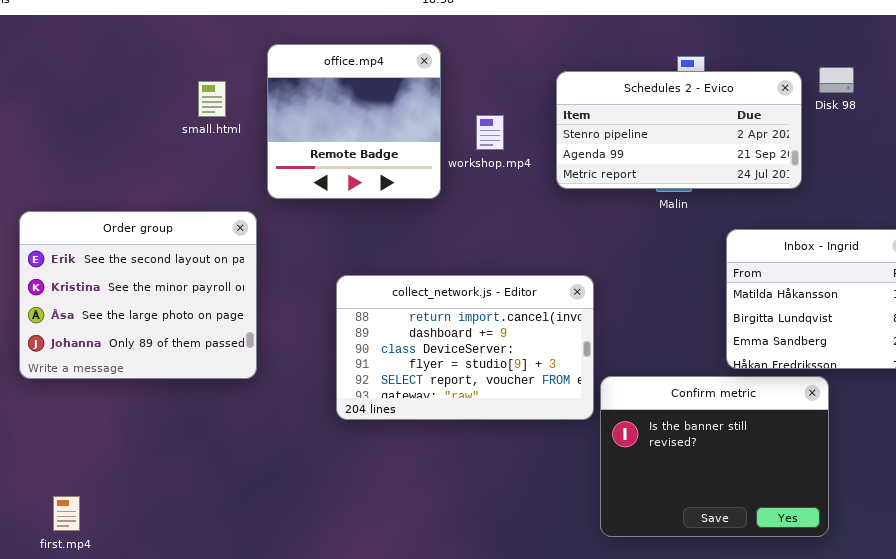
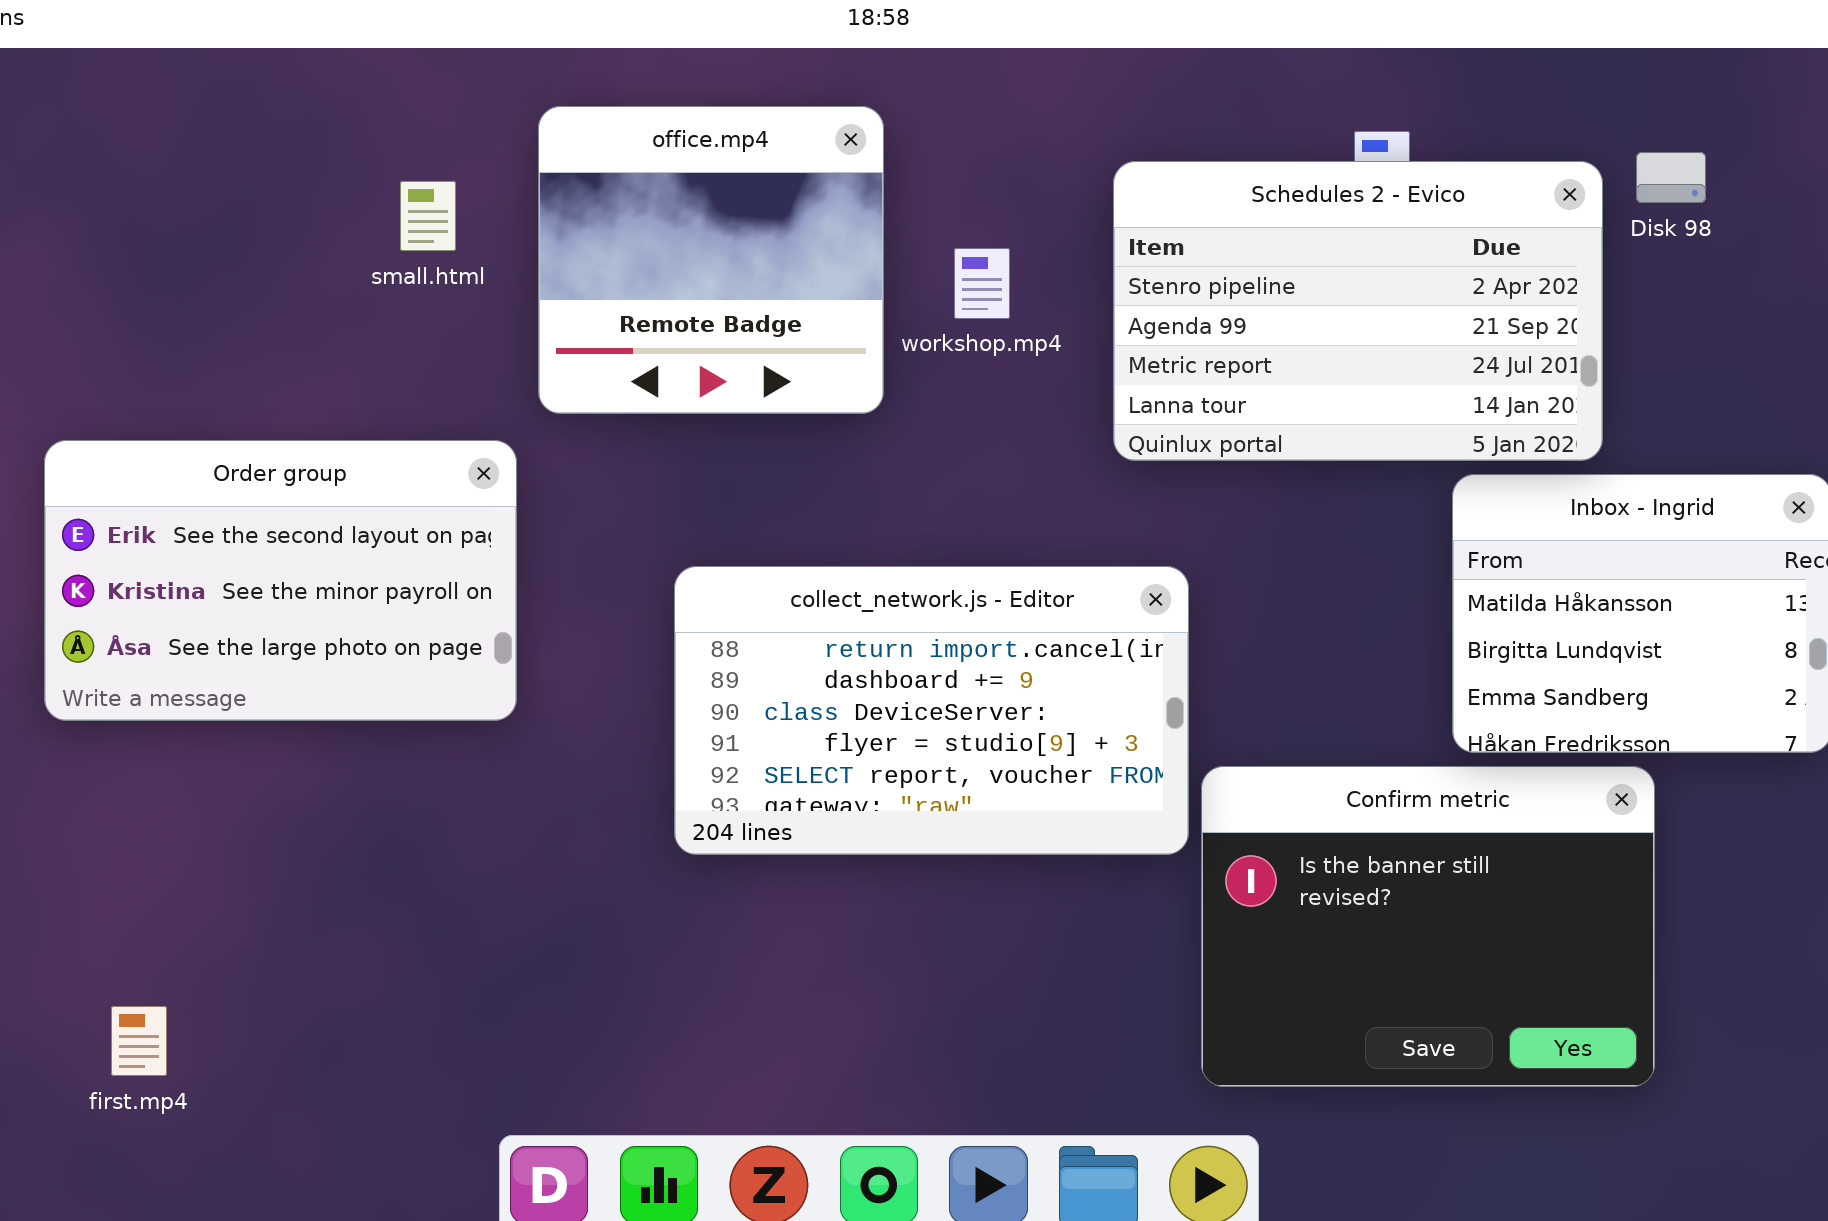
Schedules 2 - Evico: [556,71,802,189] -> [1113,161,1603,461], resized
Order group: [19,211,257,379] -> [44,440,517,721], resized

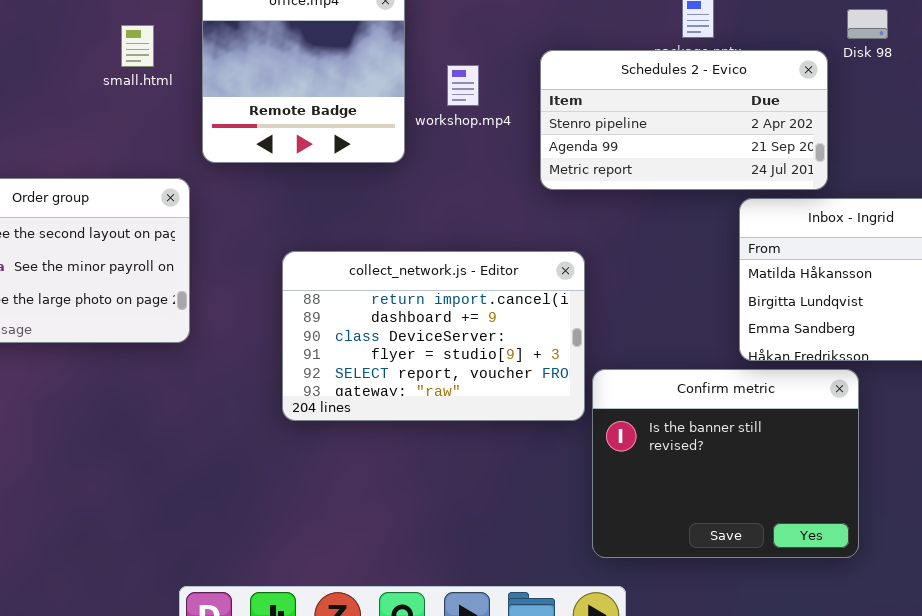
Schedules 2 - Evico: [1113,161,1603,461] -> [540,50,828,190], resized

